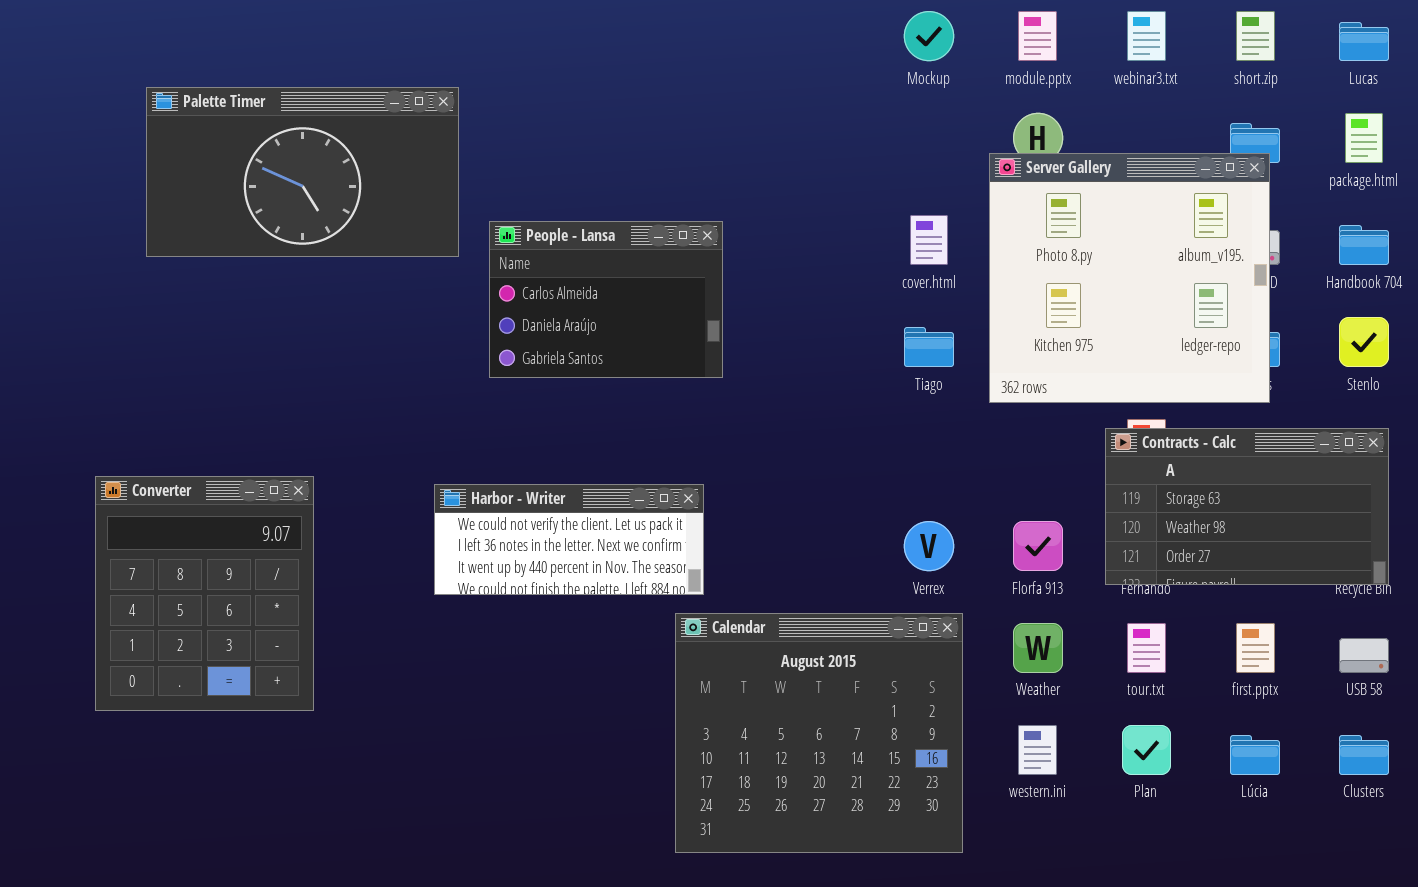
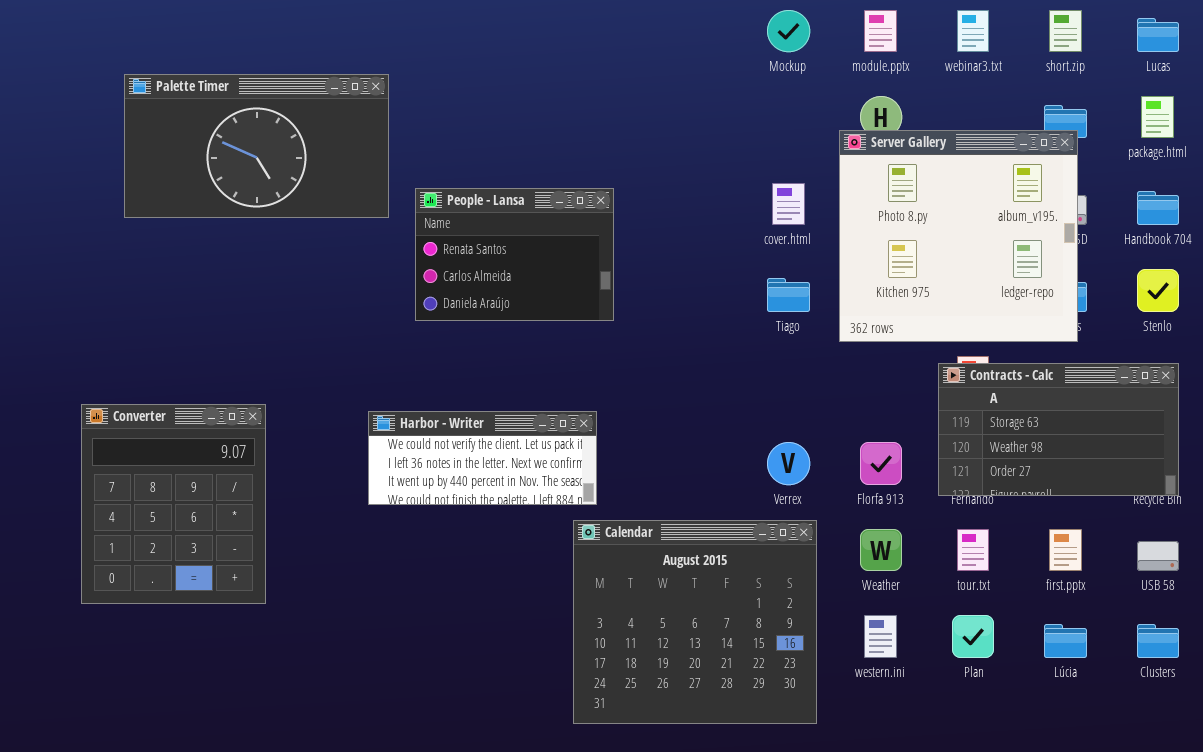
People - Lansa: [489,221,723,378] -> [415,188,614,321], scrolled up 1 row

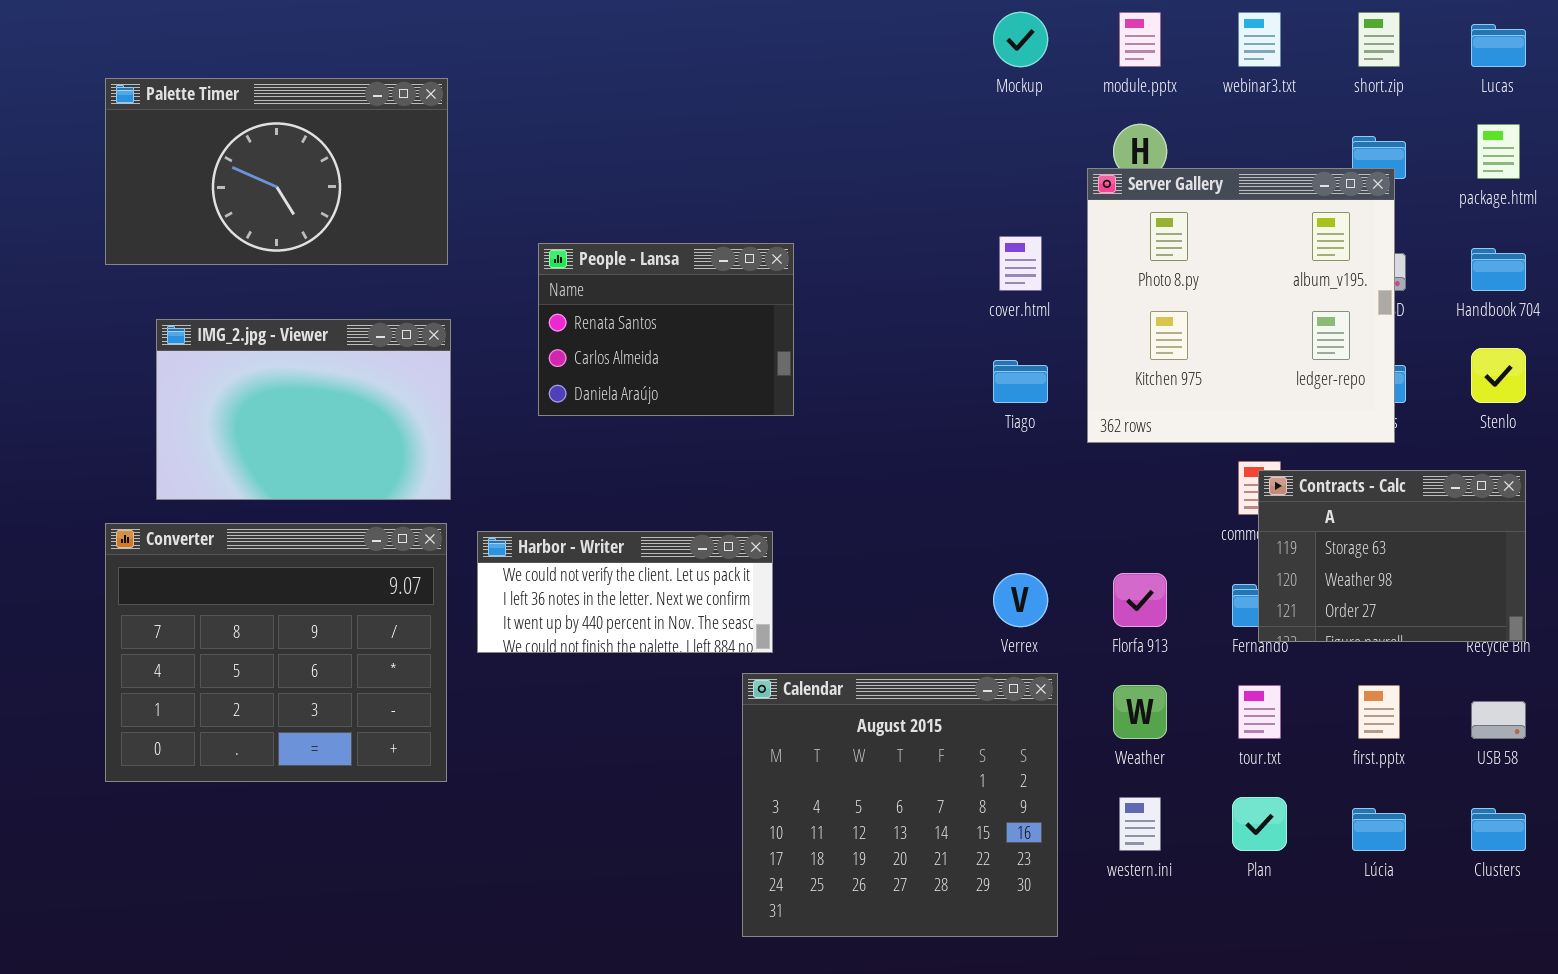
Palette Timer: [124,74,389,218] -> [105,78,448,265], moved
IMG_2.jpg - Viewer: none -> [156,319,451,500], opened
Contracts - Calc: [938,363,1179,496] -> [1258,470,1526,642], resized
Converter: [81,404,266,604] -> [105,523,447,782], resized

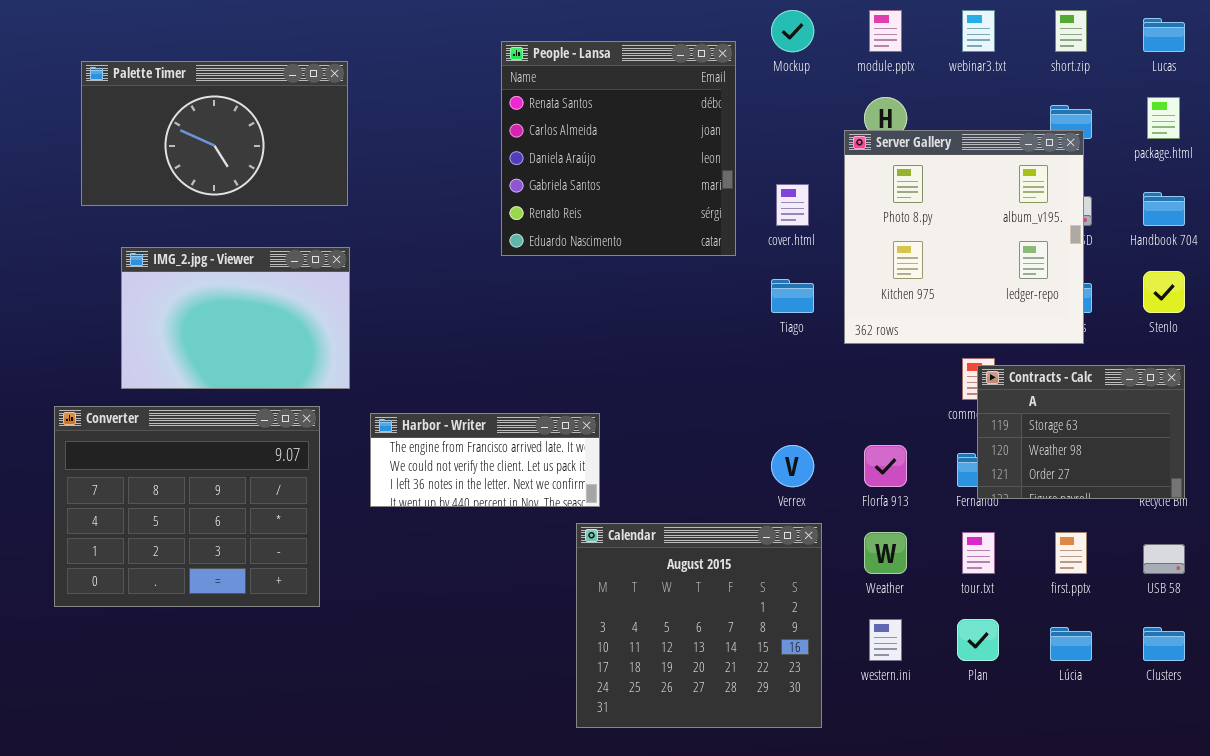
People - Lansa: [538,243,794,416] -> [501,41,736,256], moved, resized
Converter: [105,523,447,782] -> [54,406,320,607], moved
Harbor - Writer: [477,531,773,653] -> [370,413,600,507], scrolled up 1 row

